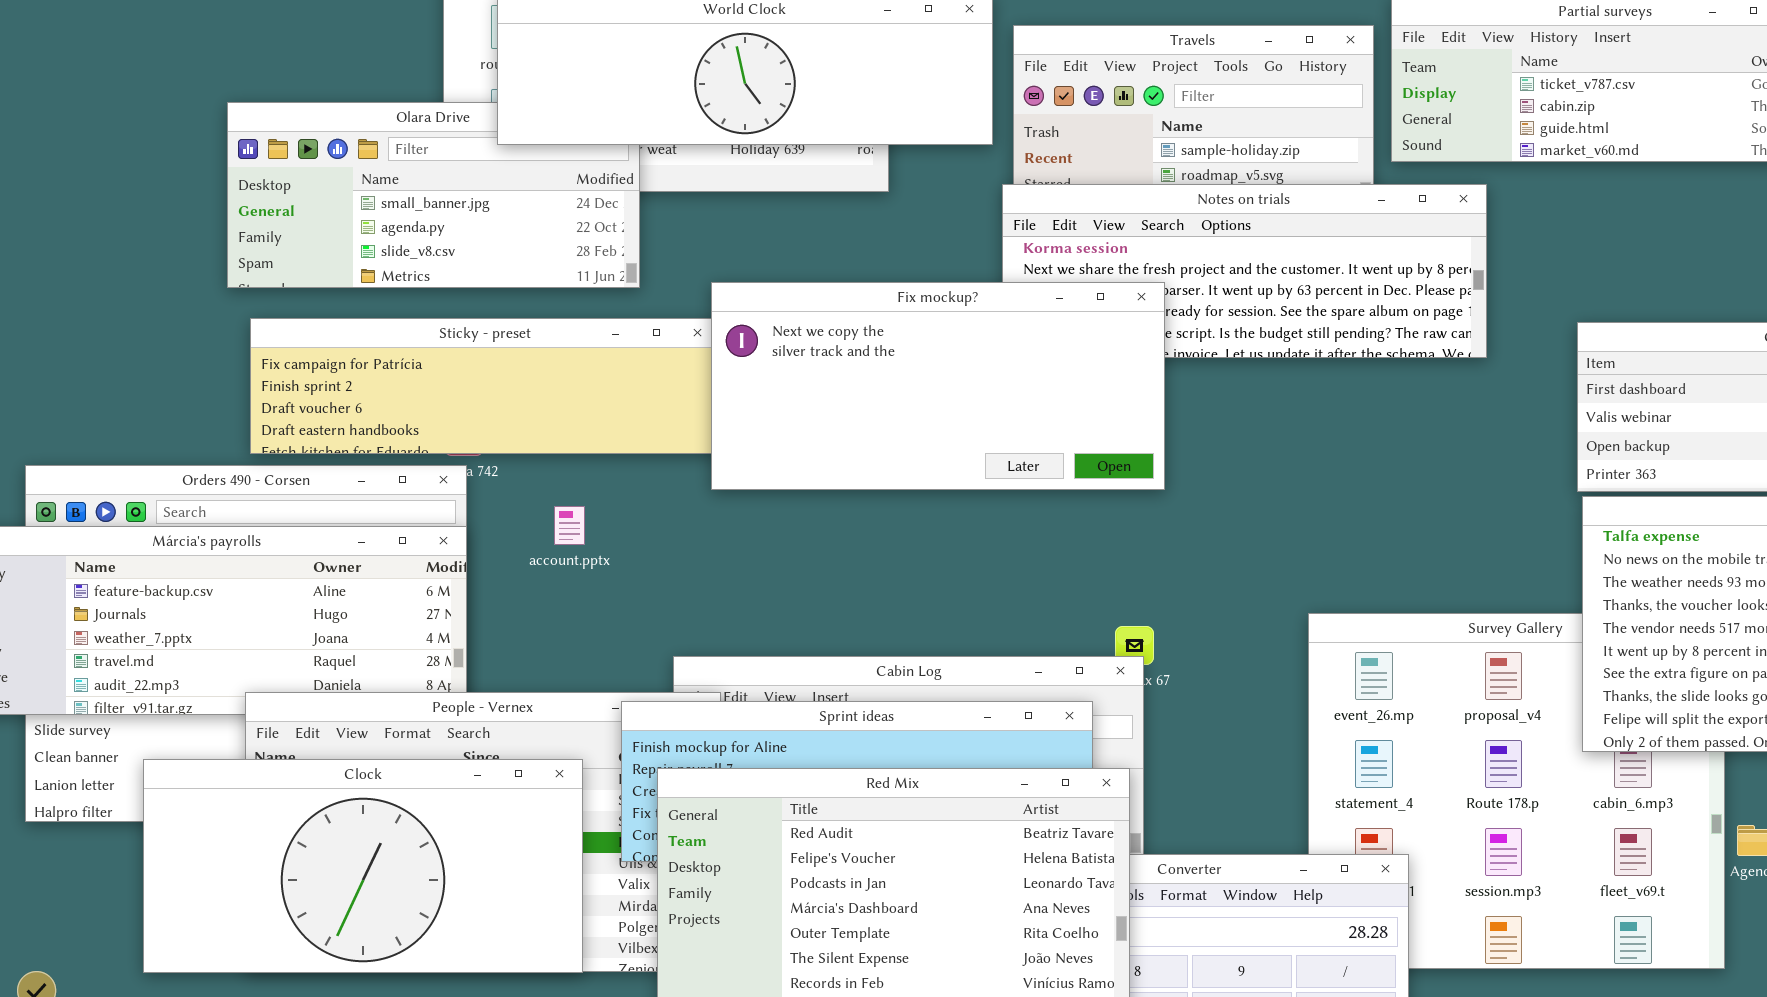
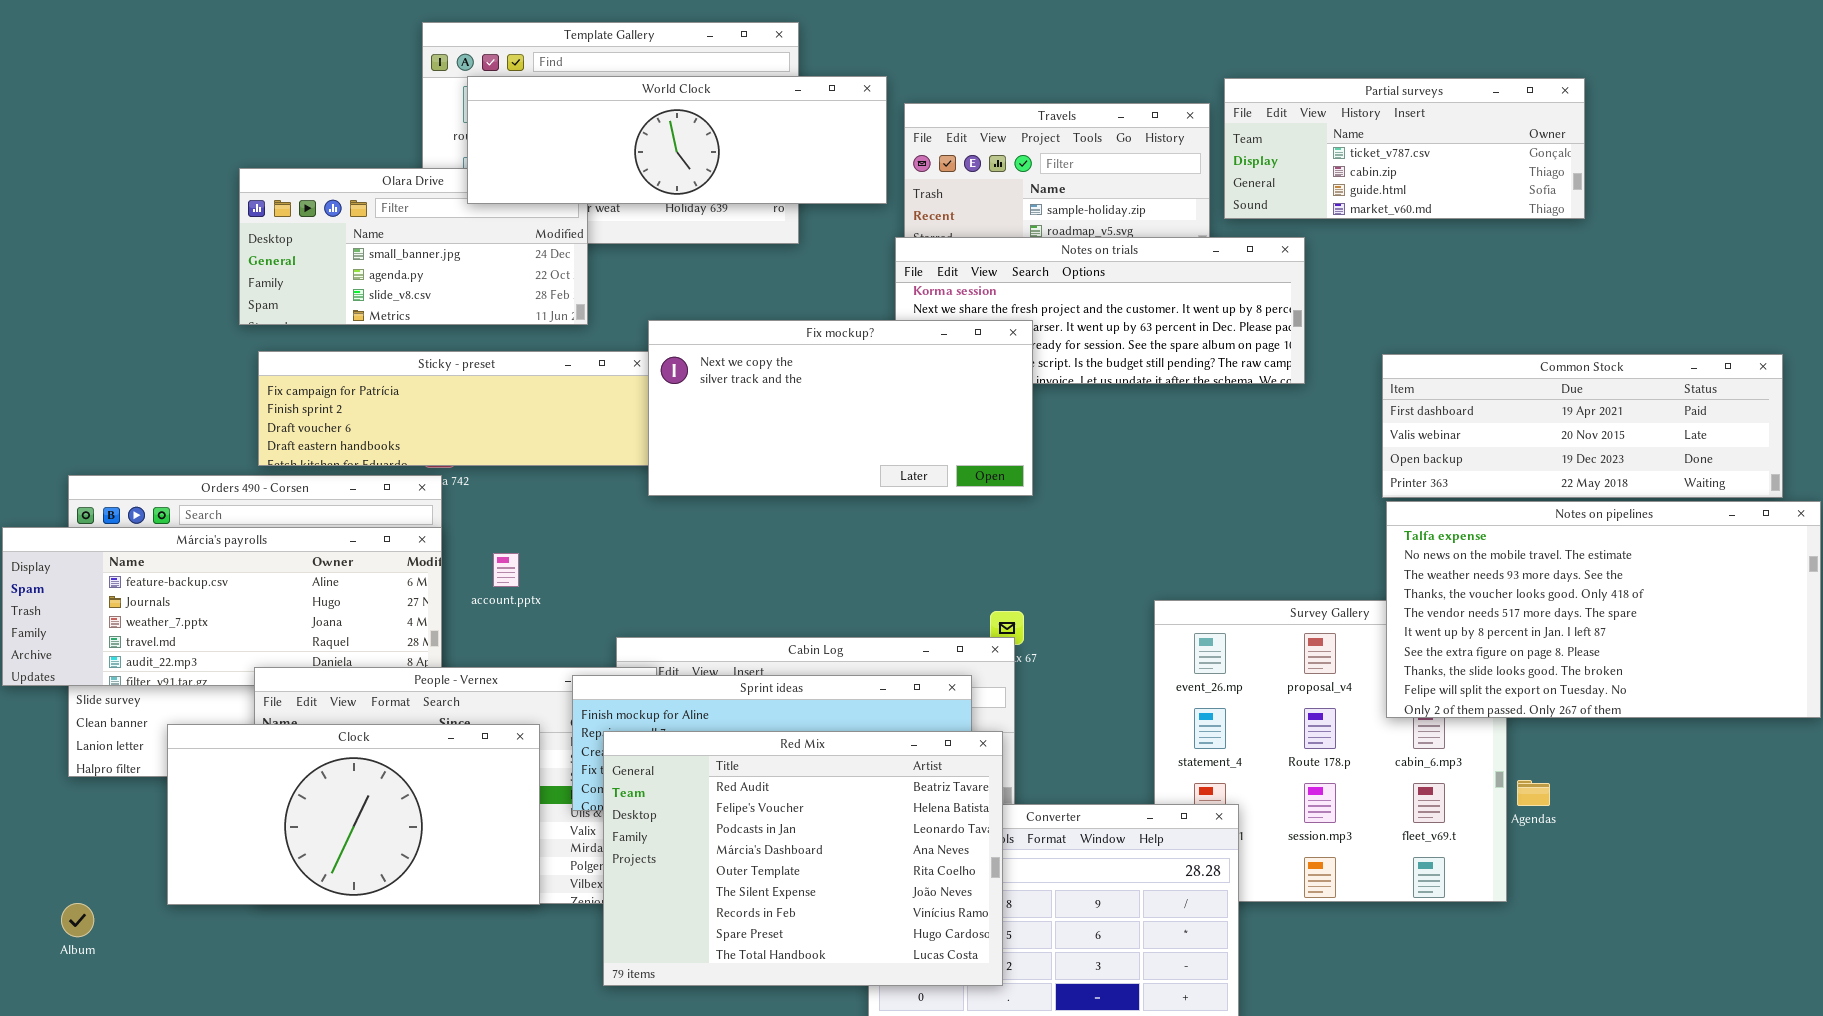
account.pptx: [554,506,585,545] -> [493,553,519,587], moved

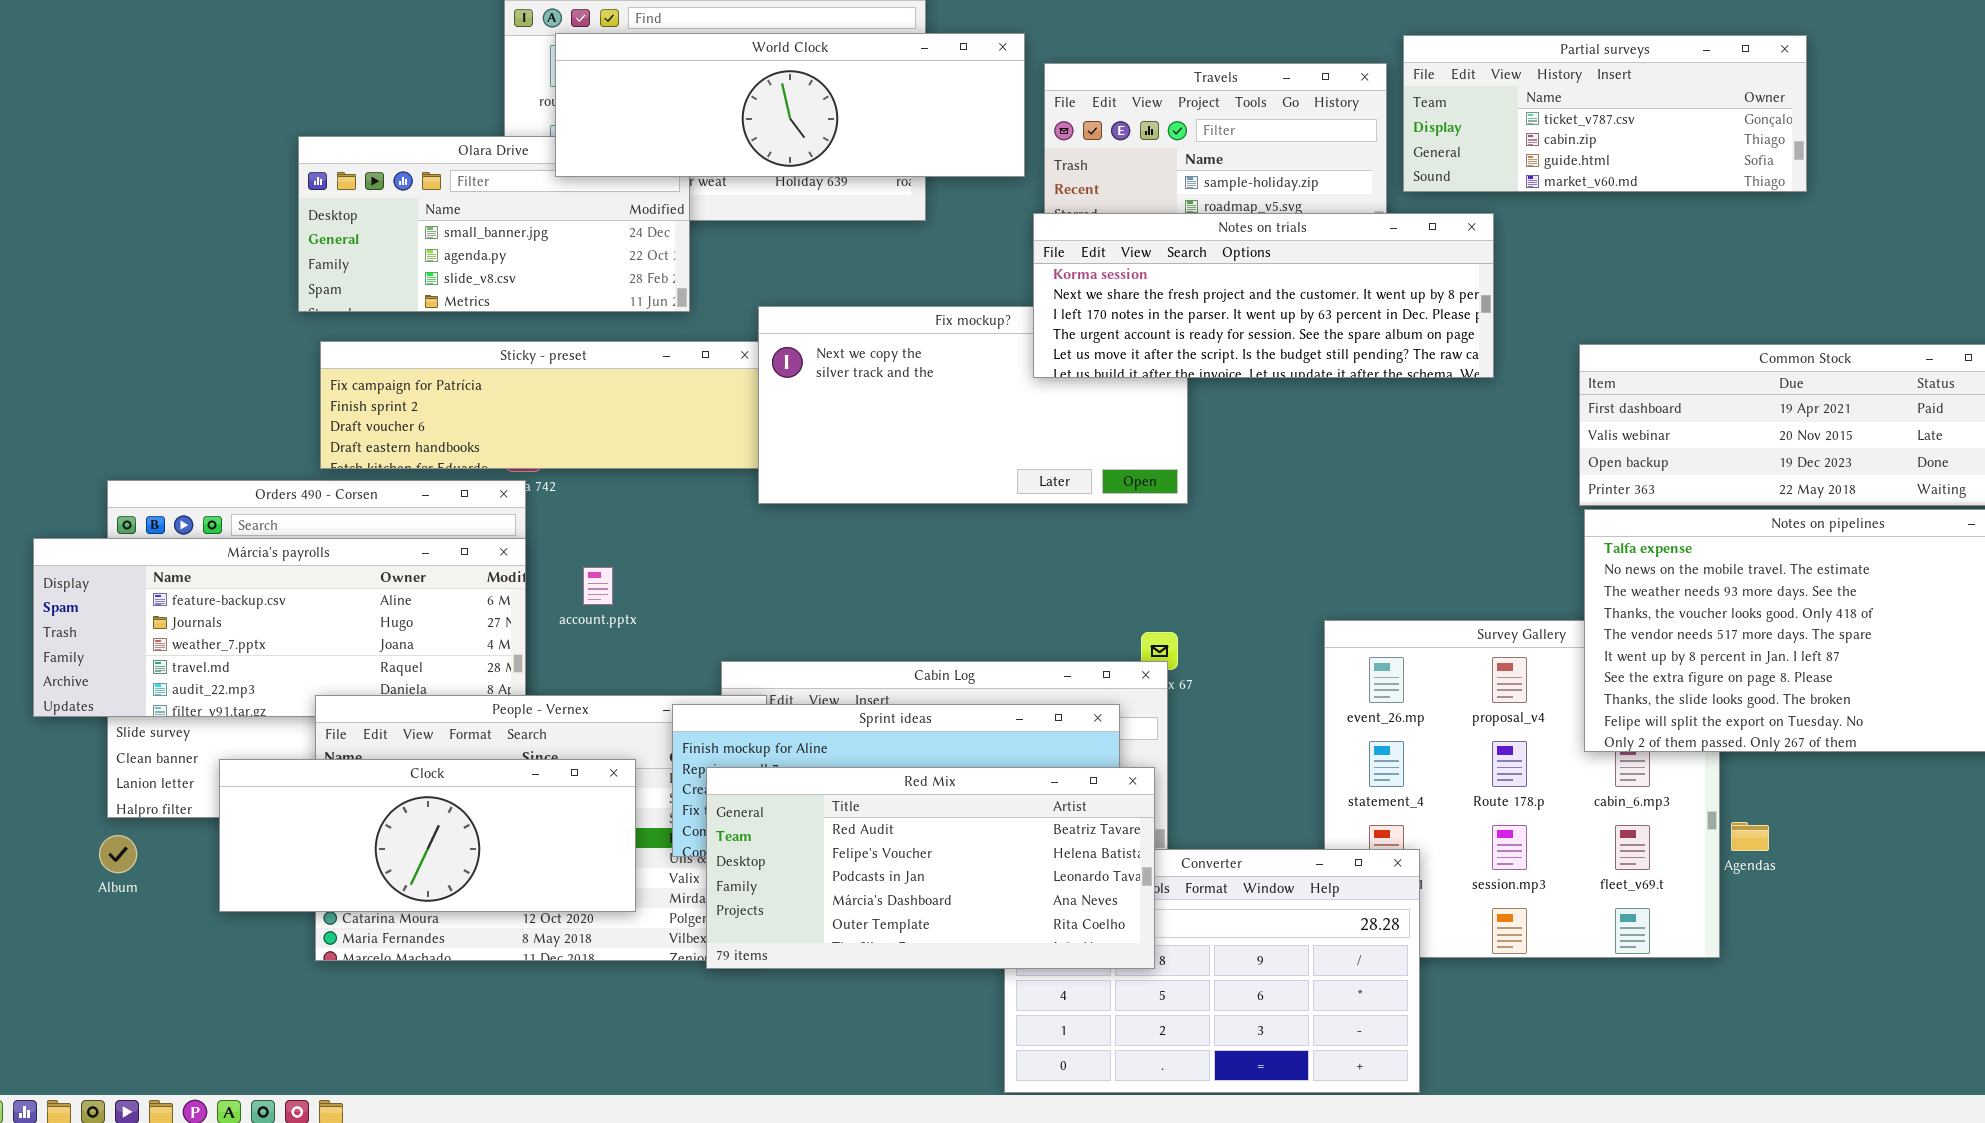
Notes on trials: [895,237,1305,384] -> [1033,213,1494,378], raised
Clock: [167,724,540,905] -> [219,759,636,912], resized
Red Mix: [603,731,1003,986] -> [706,767,1155,969], resized
Album: [61,903,94,937] -> [99,835,137,873], moved

